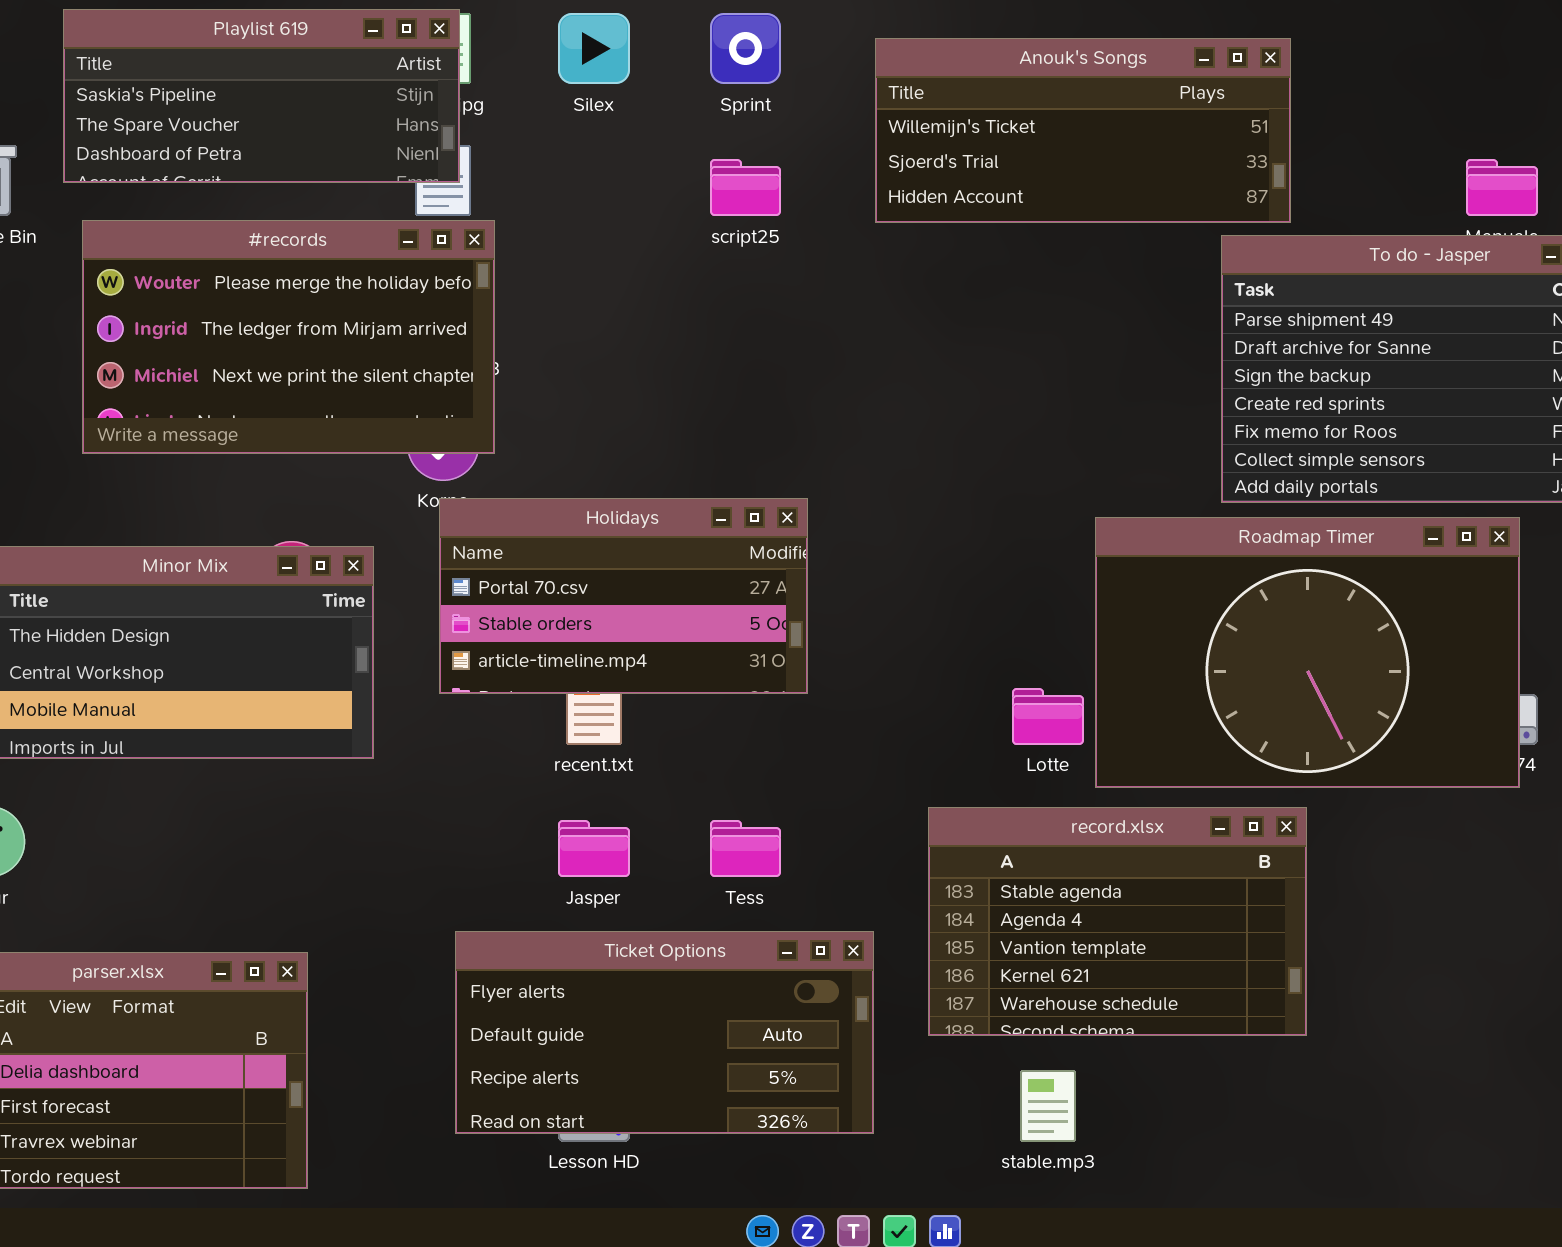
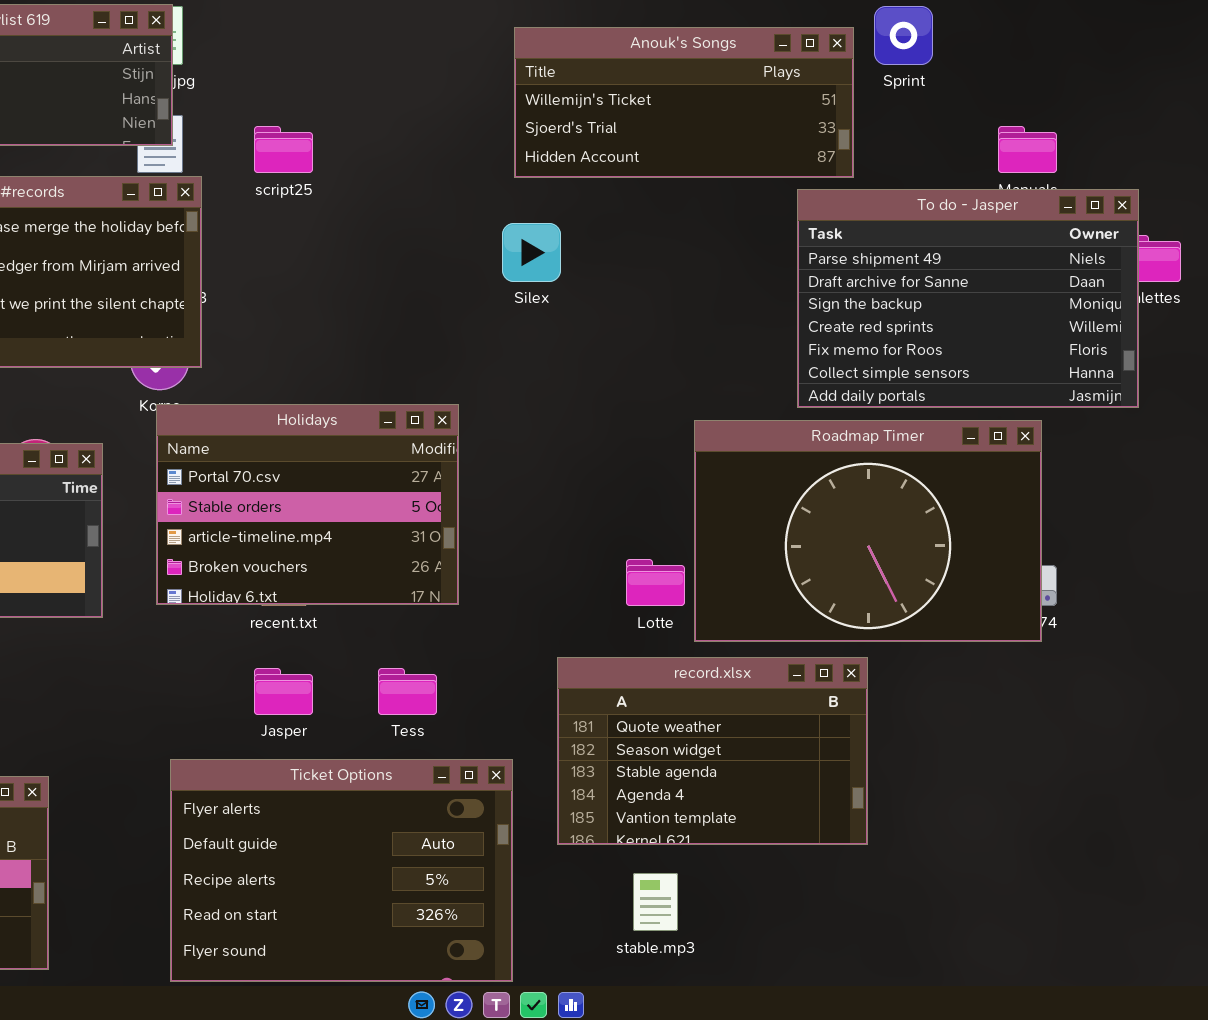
Silex: [558,13,630,84] -> [502,223,561,282], moved
Sprint: [710,13,781,84] -> [874,6,933,65], moved
script25: [710,159,781,216] -> [254,126,313,173], moved
Holidays: [439,498,808,694] -> [156,404,459,605], resized
record.xlsx: [928,807,1307,1036] -> [557,657,868,845], scrolled up 2 rows
Ticket Options: [455,931,874,1134] -> [170,759,513,982], resized

